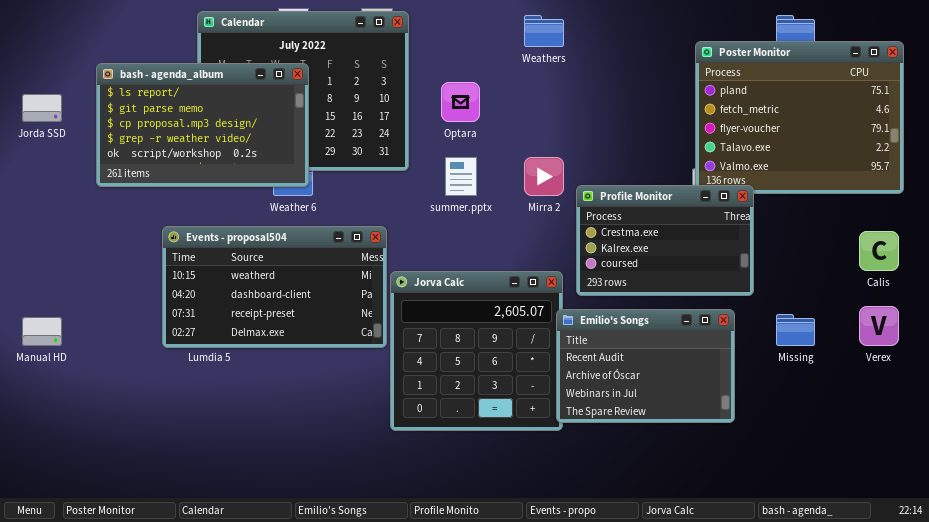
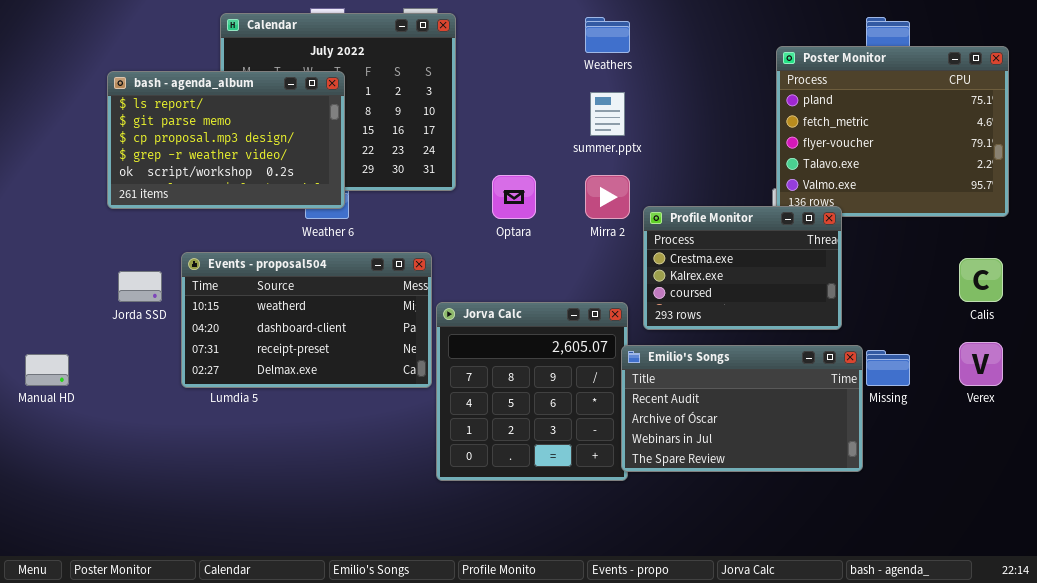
Optara: [441,82,480,122] -> [492,175,536,219], moved
Jorda SSD: [22,94,62,122] -> [118,271,162,302], moved
summer.pptx: [445,157,477,196] -> [590,92,625,136], moved
Emilio's Songs: [556,309,735,423] -> [621,345,863,472], resized

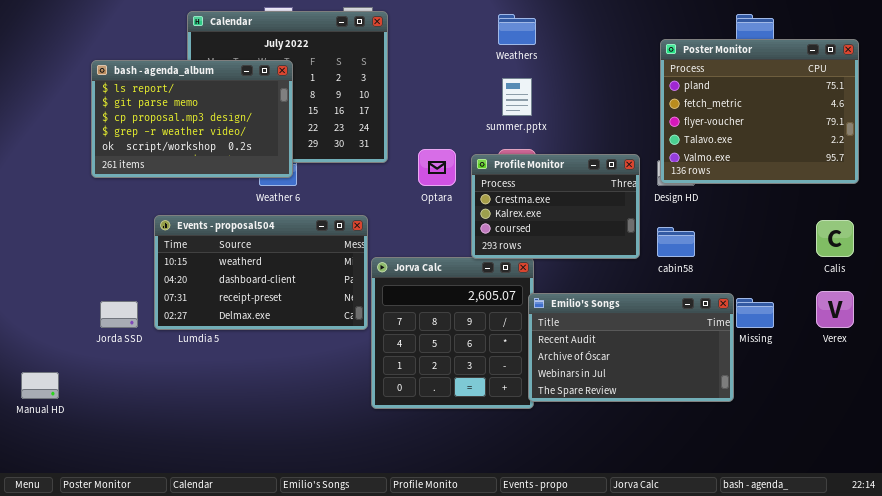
Profile Monitor: [643,206,842,330] -> [471,154,640,259], moved
Jorda SSD: [118,271,162,302] -> [100,301,138,328], moved
Manual HD: [25,354,69,386] -> [21,372,59,399], moved

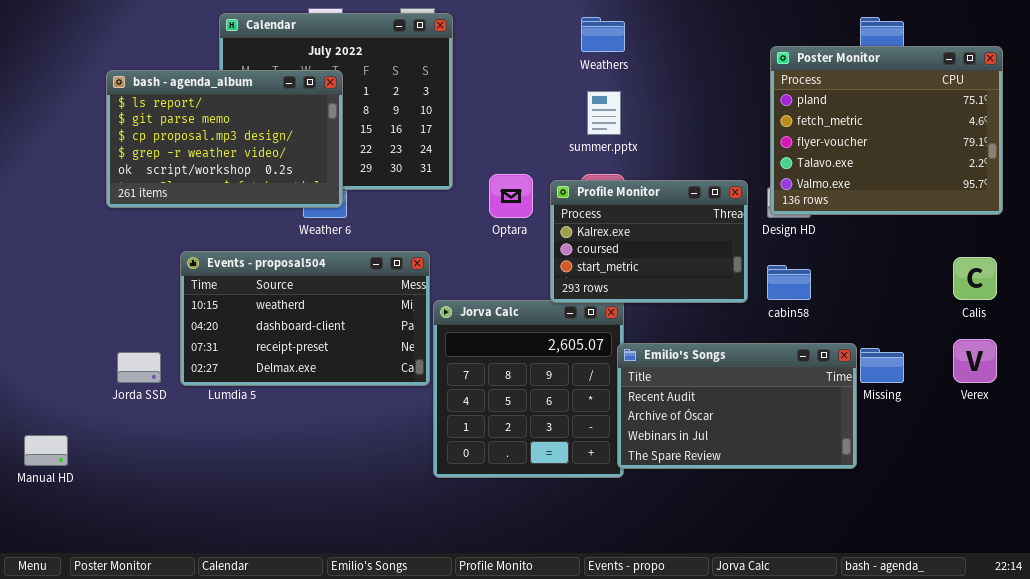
Profile Monitor: [471,154,640,259] -> [550,180,748,303], scrolled down 1 row

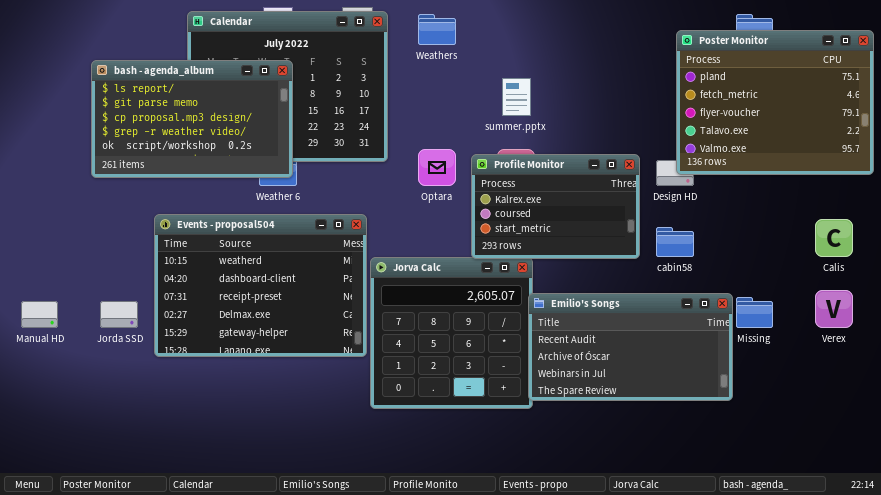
Weathers: [581,17,625,52] -> [418,14,456,45], moved
Poster Monitor: [770,46,1003,215] -> [676,30,874,175], moved
Events - proposal504: [180,251,430,386] -> [154,214,367,357], resized
Manual HD: [24,435,68,466] -> [21,301,58,328], moved

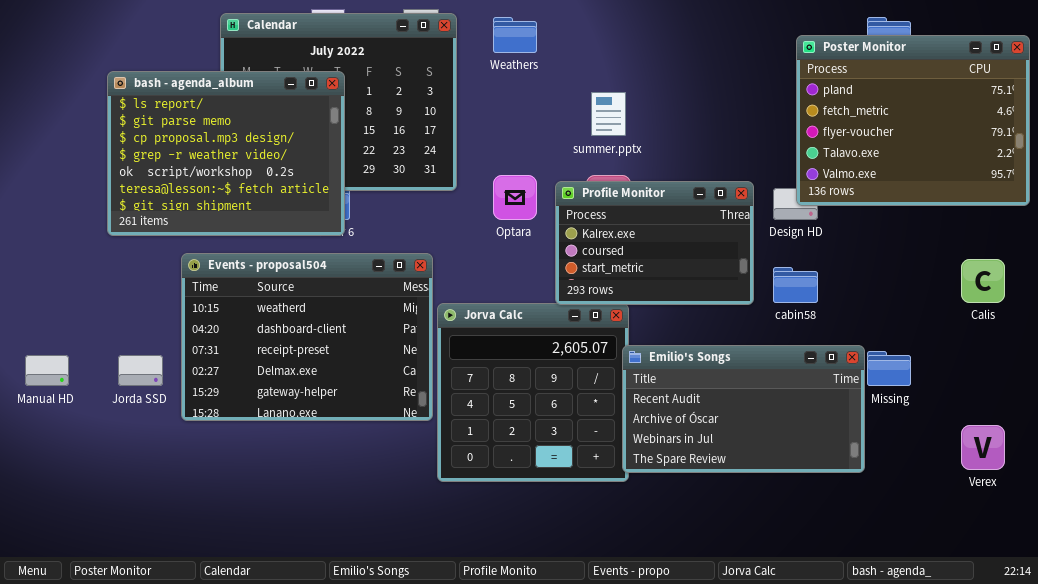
bash - agenda_album: [91,60,293,178] -> [107,71,345,236], resized
Verex: [815,290,853,328] -> [961,425,1005,470], moved

